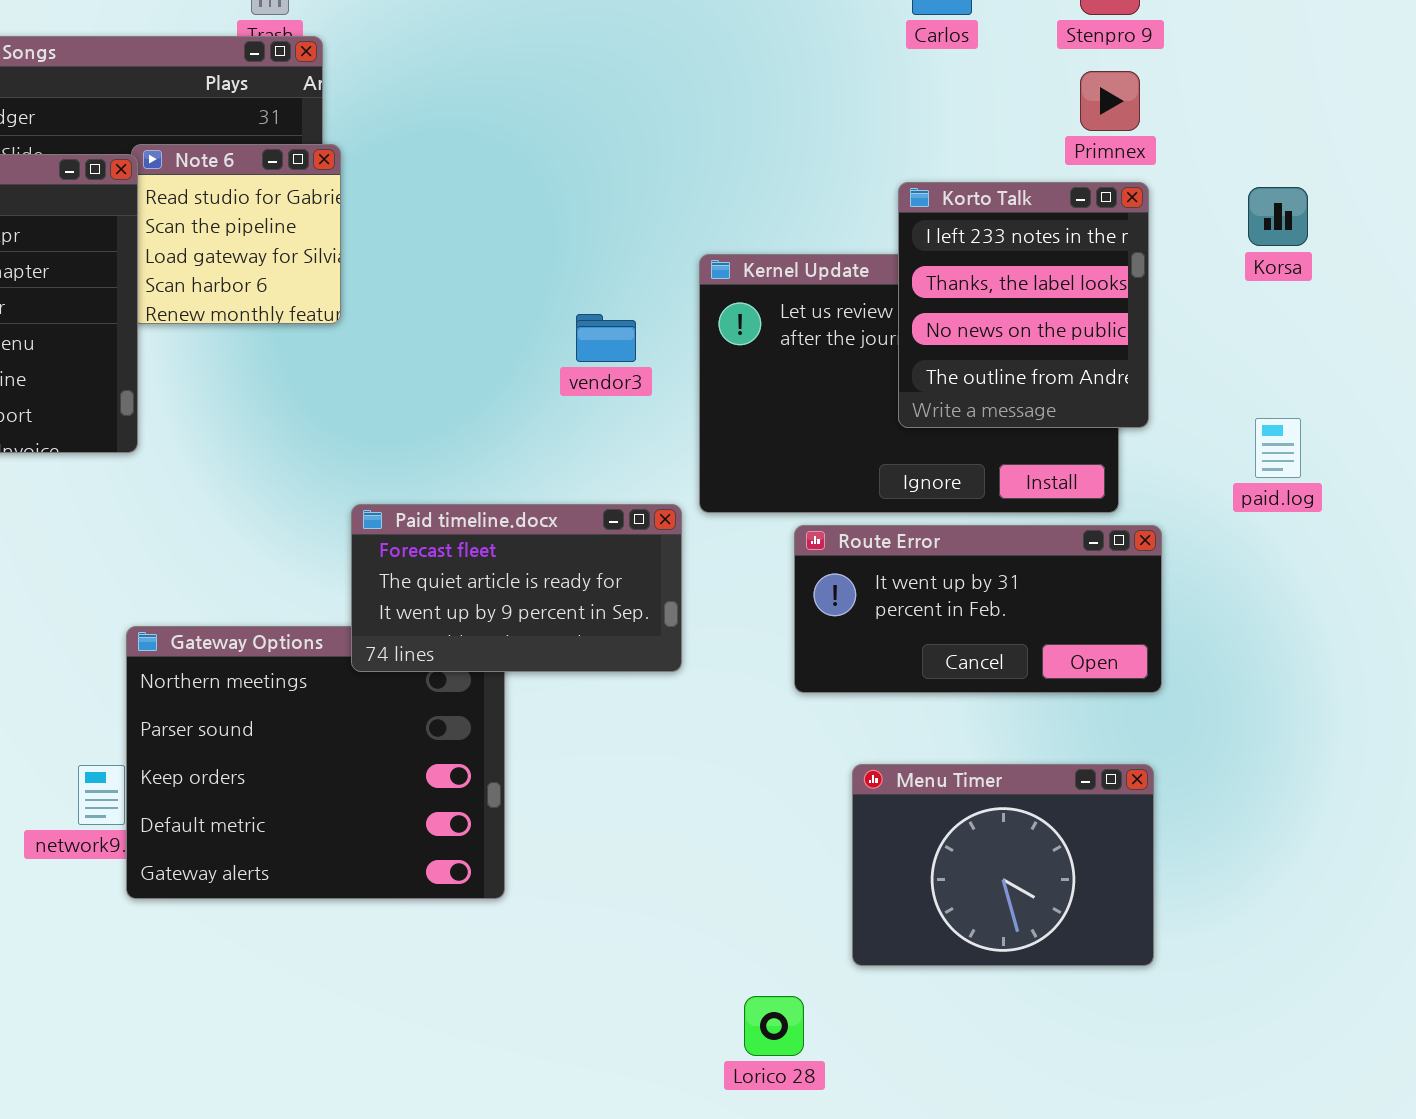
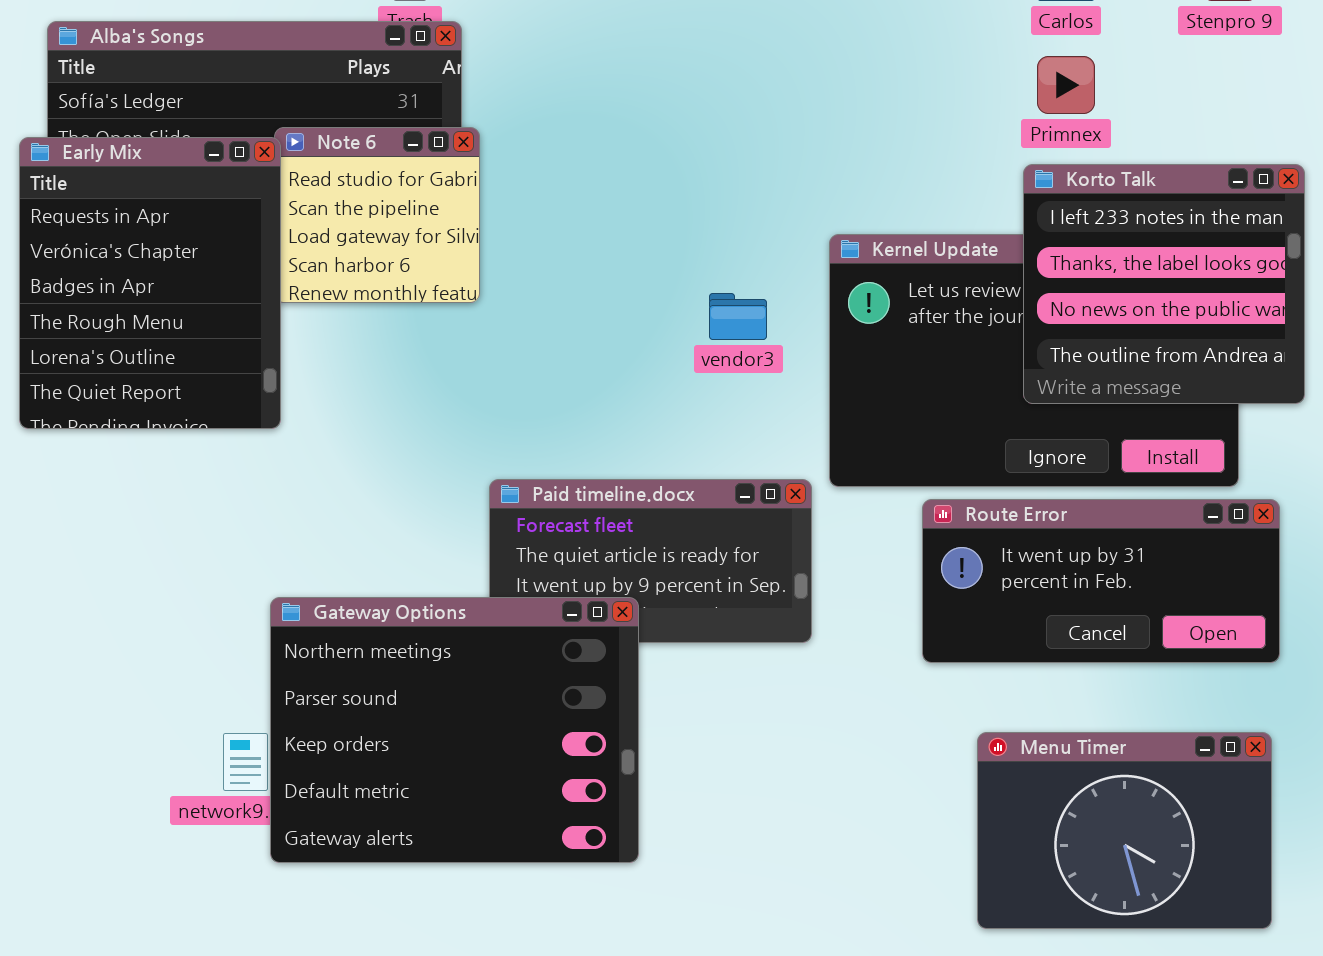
Primnex: [1080,71,1140,131] -> [1037,56,1095,114], moved
Korto Talk: [898,182,1149,428] -> [1023,164,1305,404], resized
Gateway Options: [126,626,505,899] -> [270,597,639,863], raised

